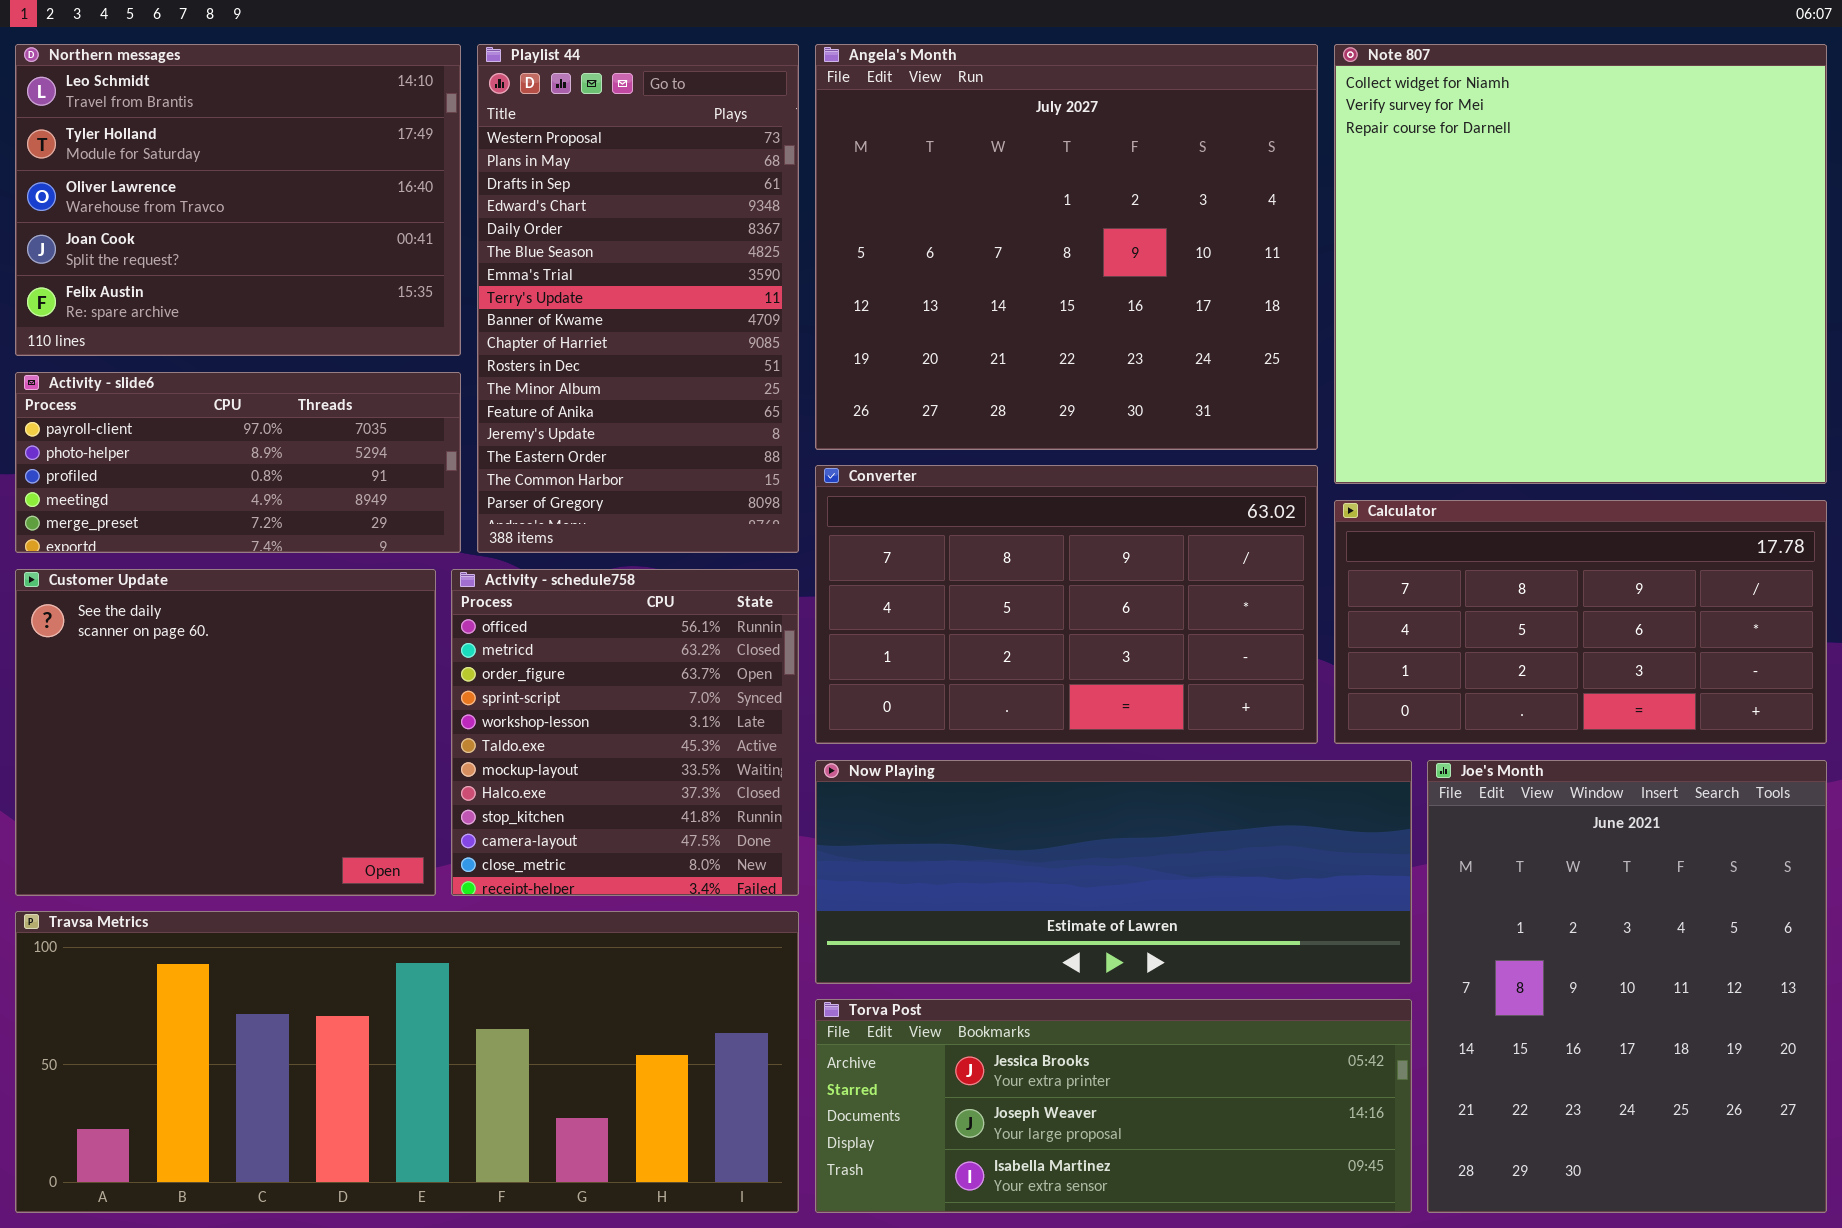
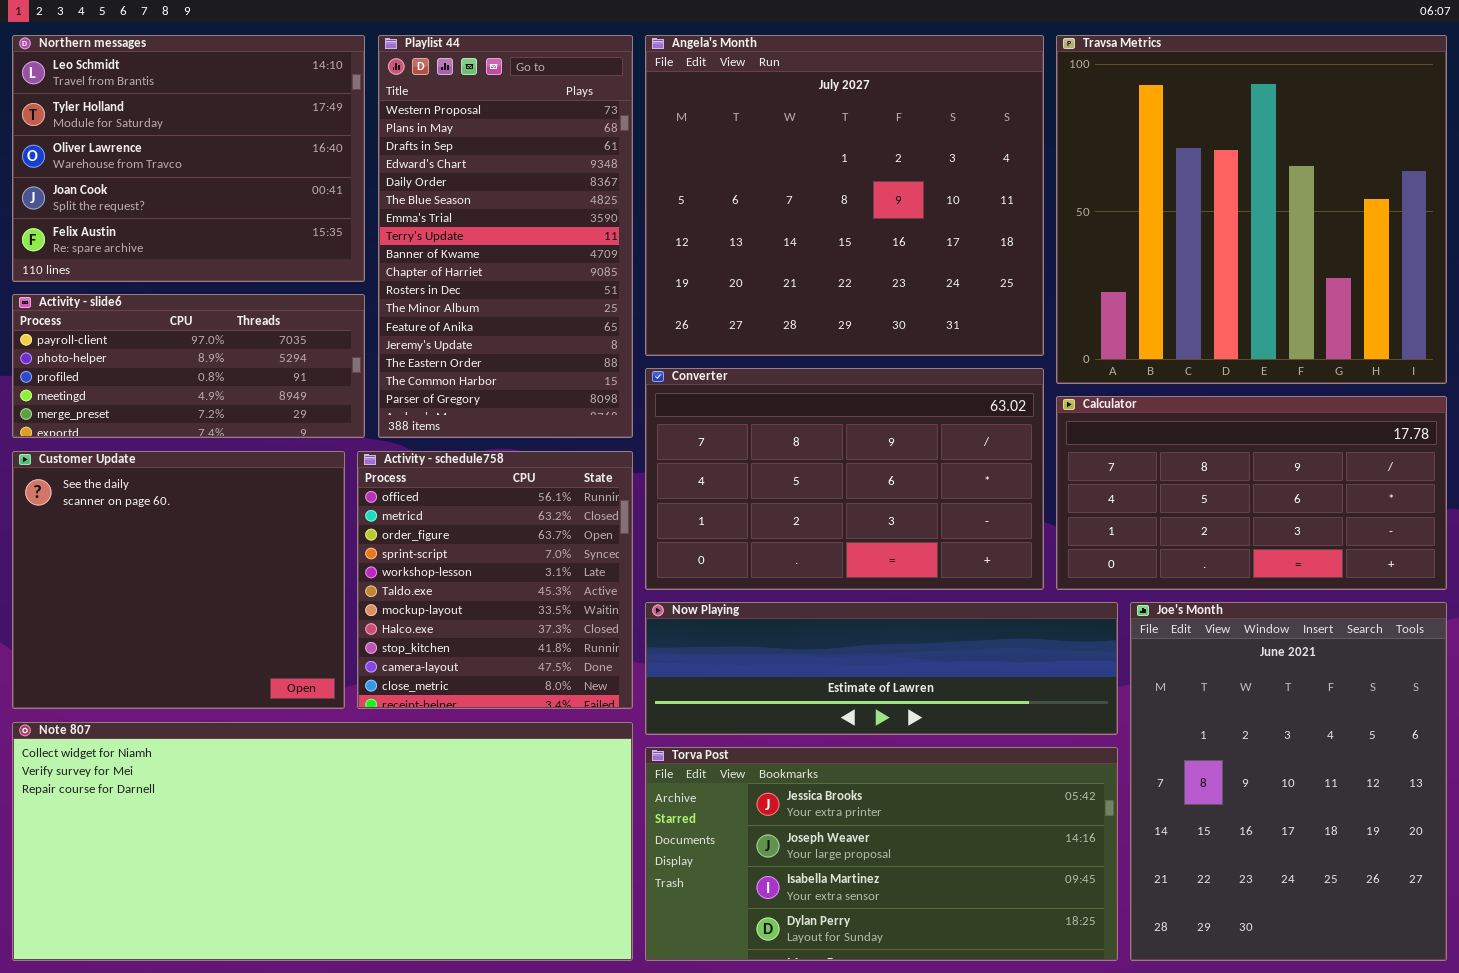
Note 807: [1334,44,1827,484] -> [12,722,633,961], moved, resized
Now Playing: [815,760,1412,984] -> [645,602,1118,735], resized
Travsa Metrics: [15,911,799,1213] -> [1056,35,1447,384], moved, resized
Torva Post: [815,999,1412,1213] -> [645,747,1118,961], resized

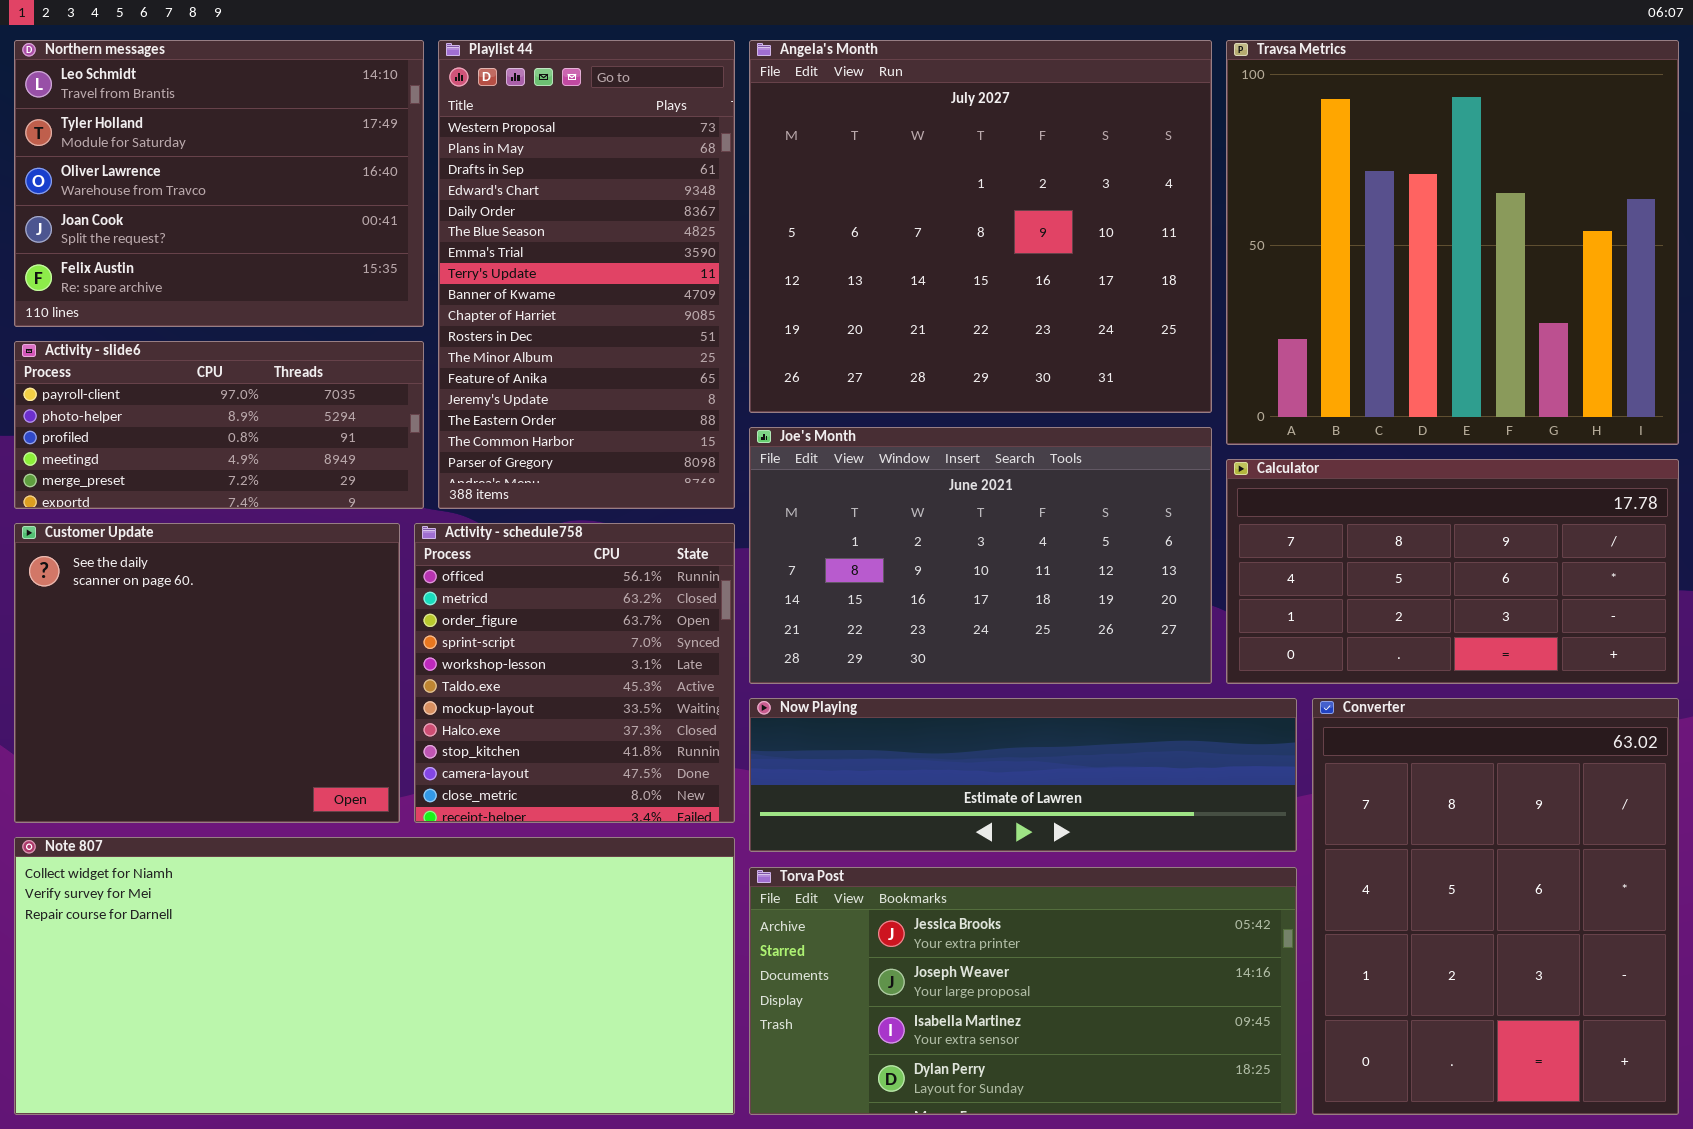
Converter: [645,368,1044,590] -> [1312,698,1679,1115], moved, resized
Joe's Month: [1130,602,1447,961] -> [749,427,1212,684], moved, resized

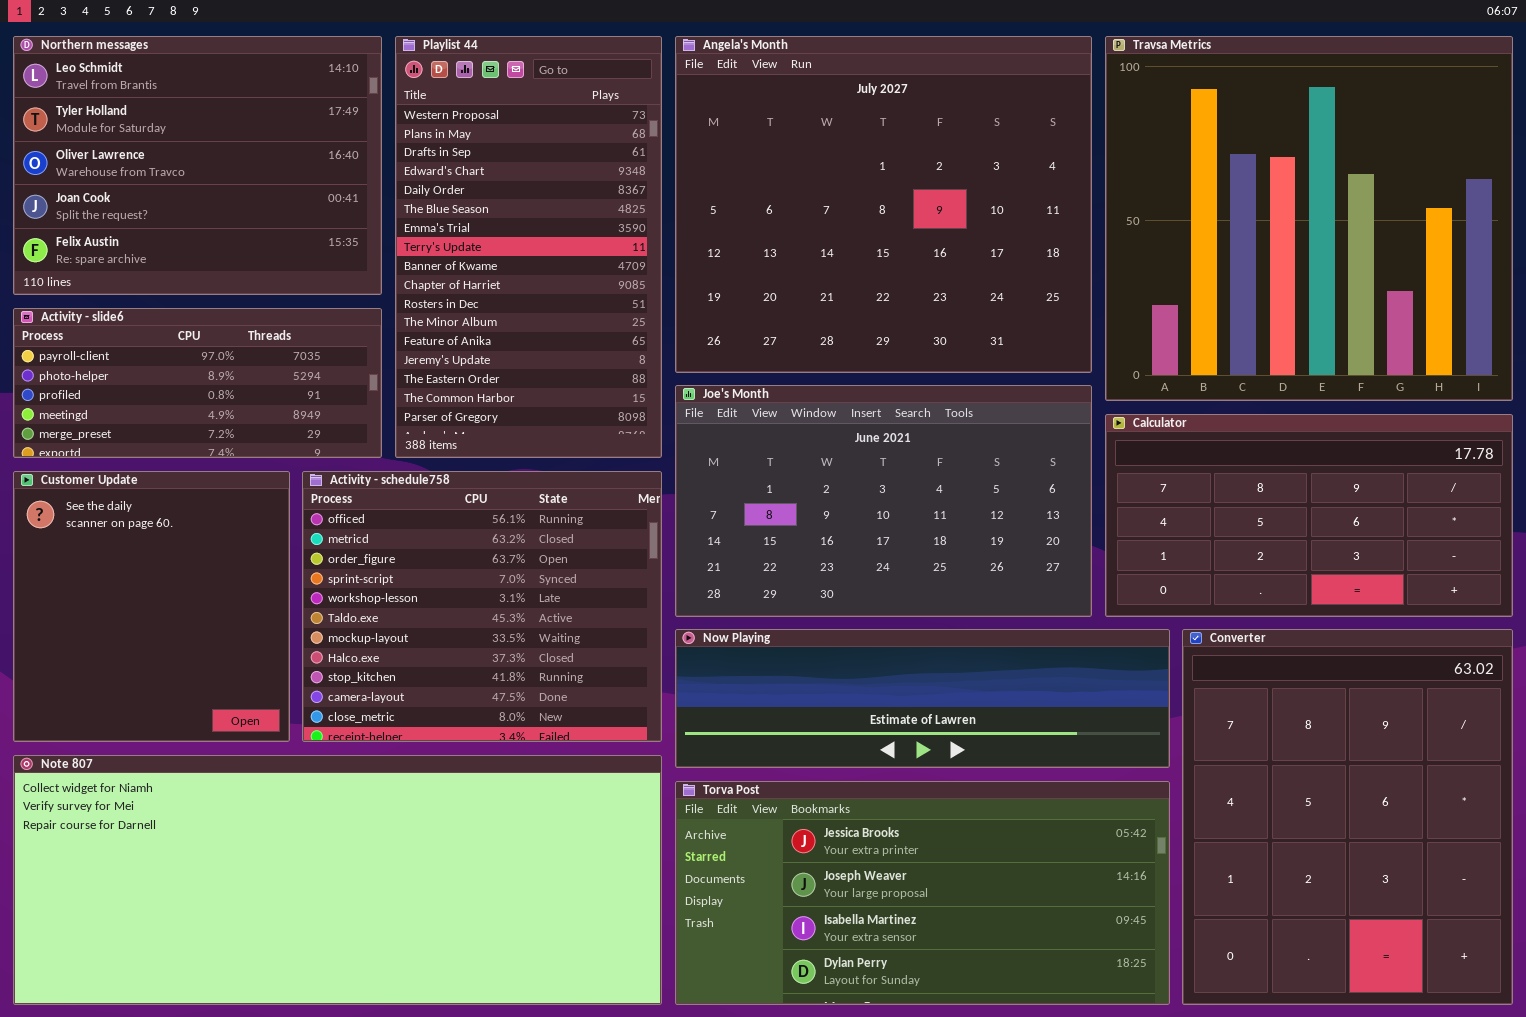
Customer Update: [14,523,400,823] -> [13,471,290,742], resized
Activity - schedule758: [414,523,735,823] -> [302,471,662,742], resized

